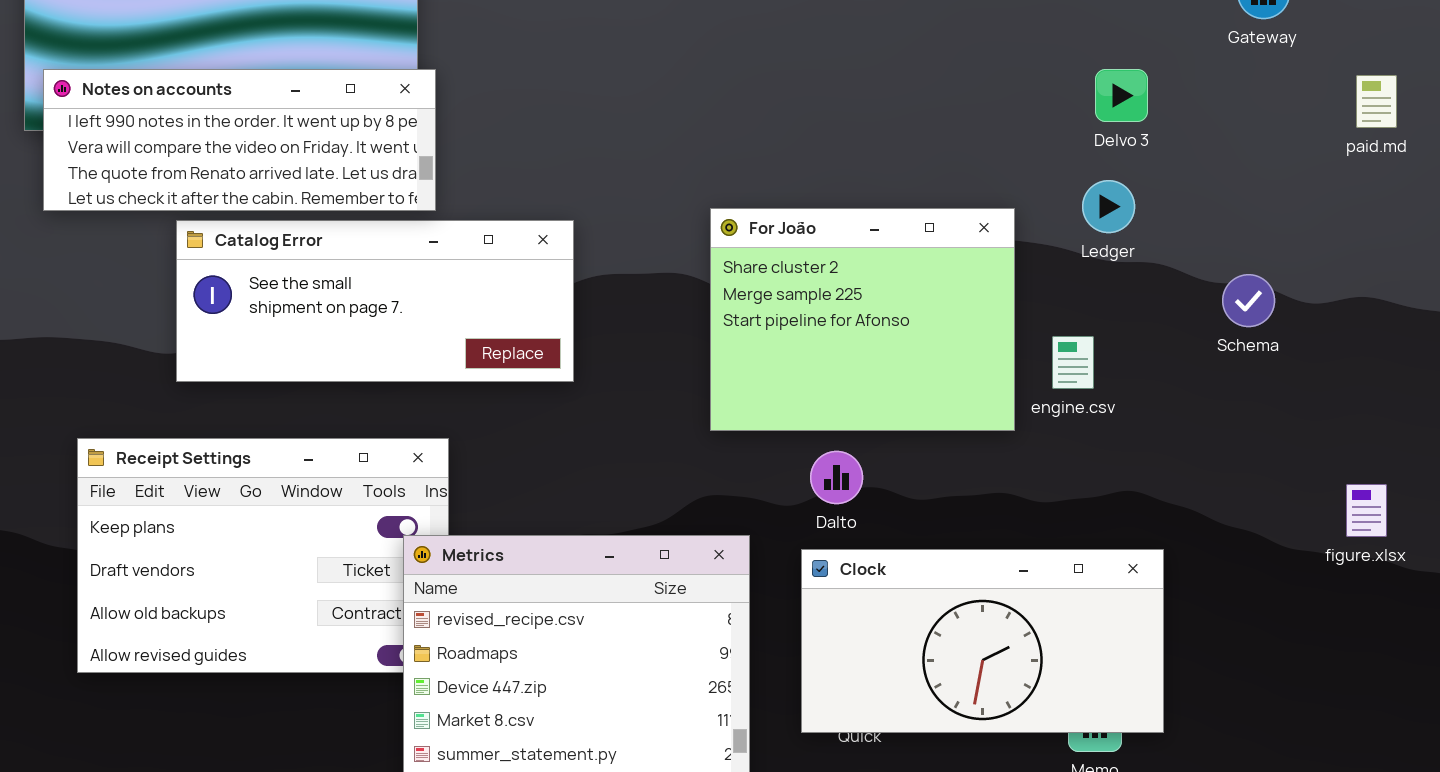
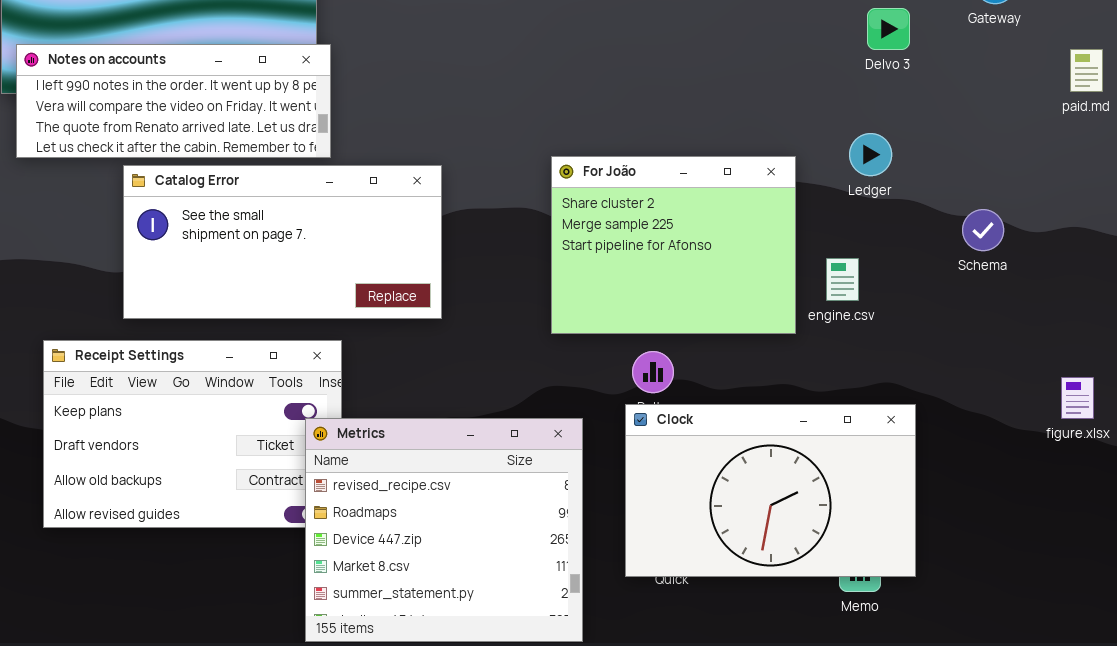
Delvo 3: [1095,69,1148,122] -> [867,8,910,50], moved
Catalog Error: [176,220,574,382] -> [123,165,442,319], resized
Clock: [801,549,1164,733] -> [625,404,916,577], resized

